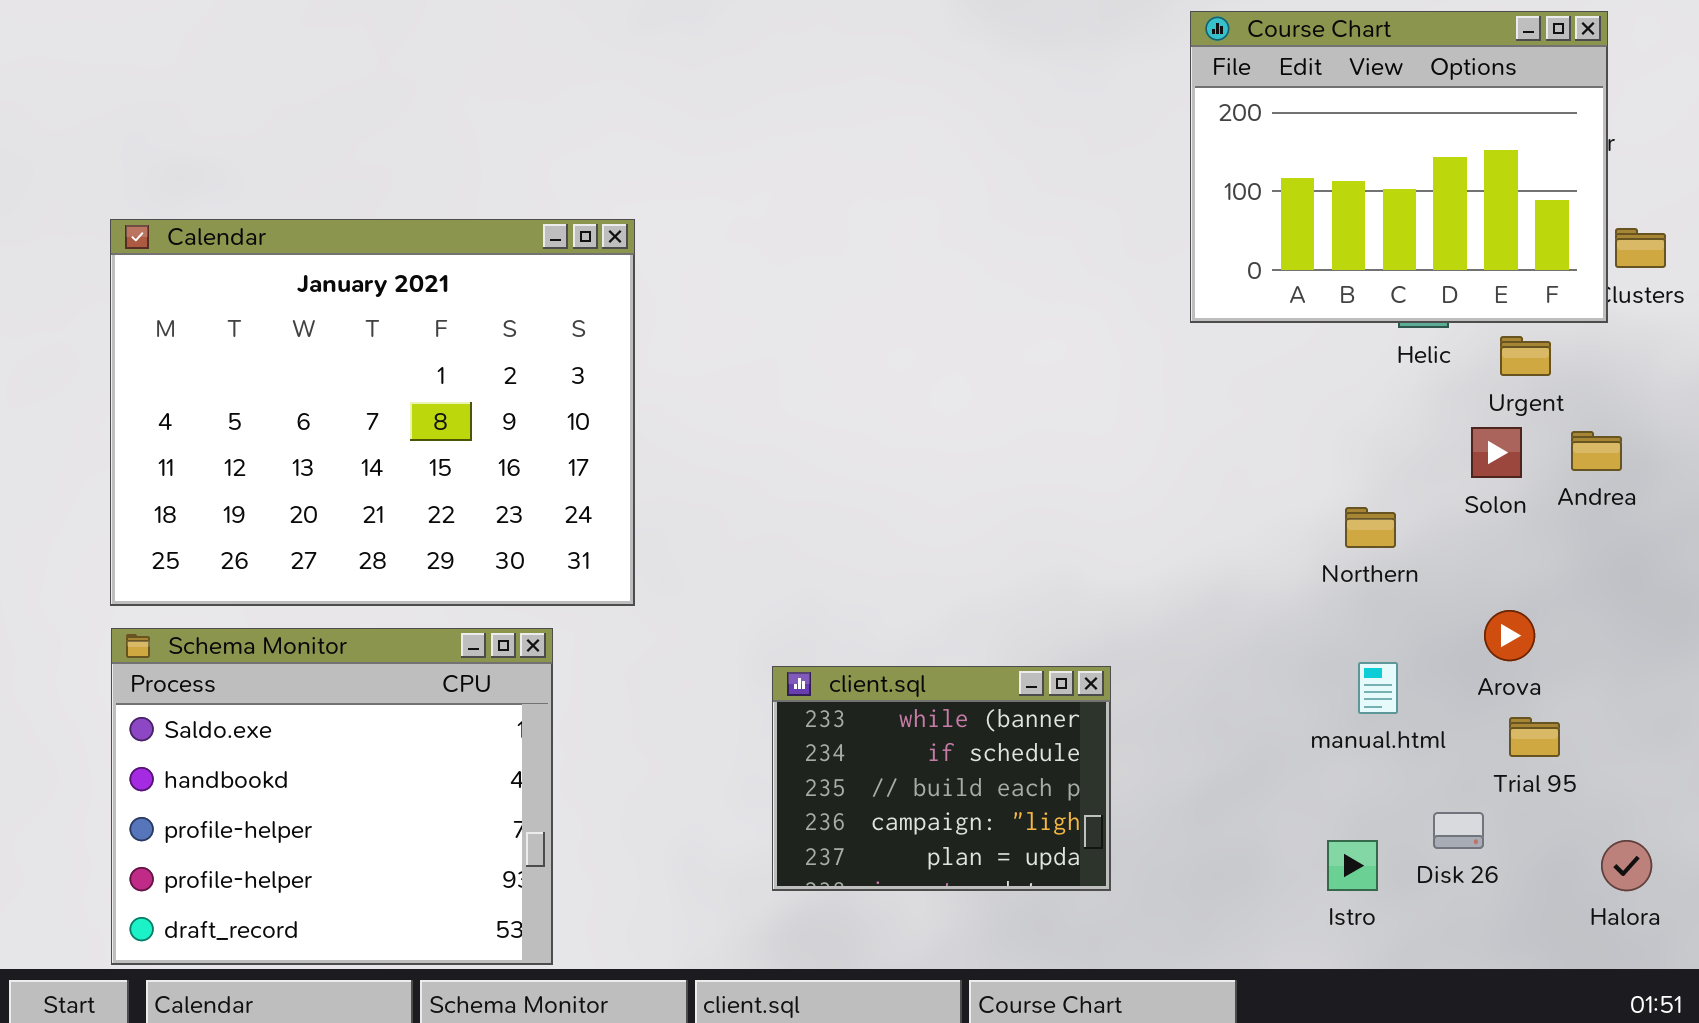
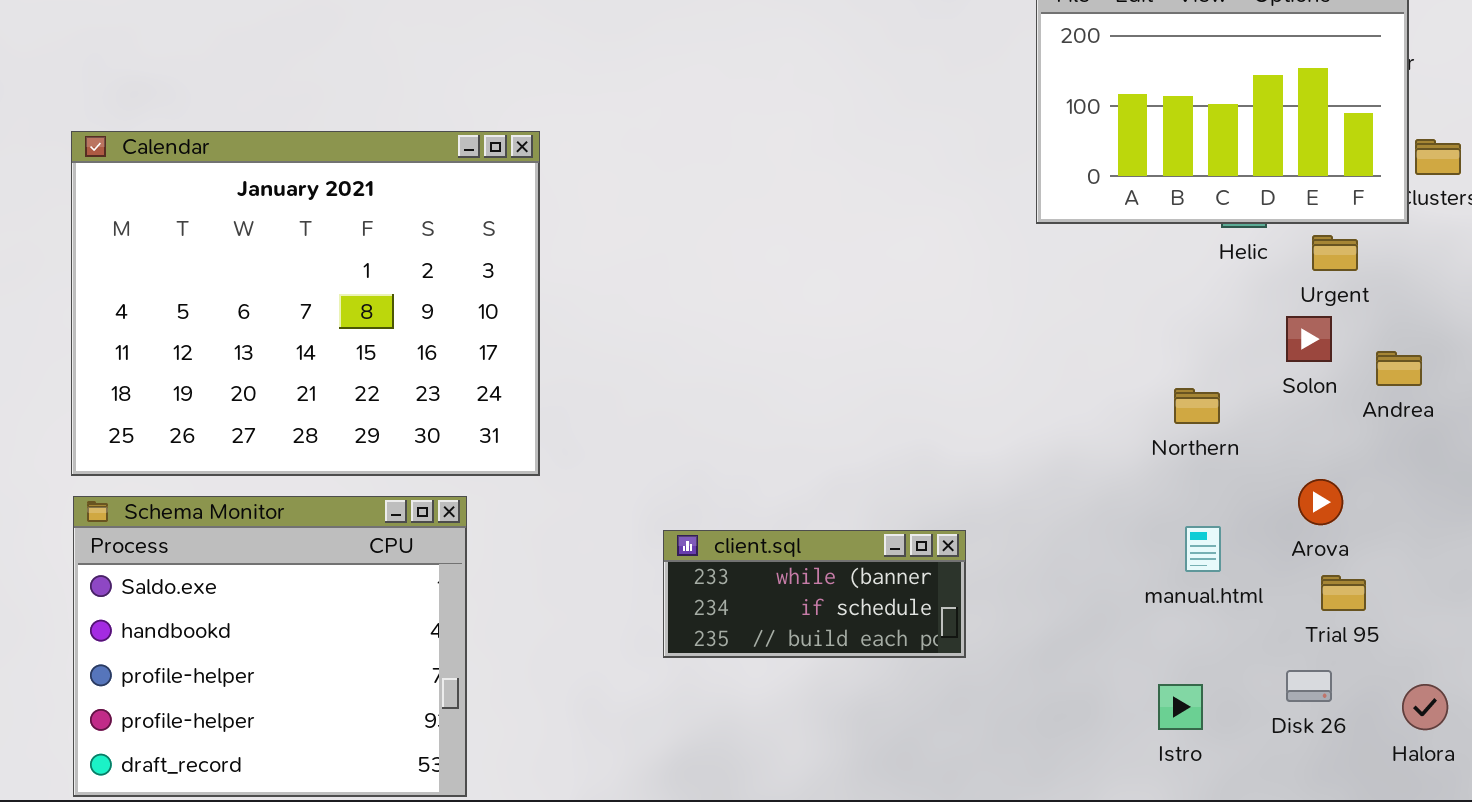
Andrea: [1571,431,1622,471] -> [1376,351,1422,386], moved
client.sql: [772,666,1111,891] -> [663,530,966,658], resized
Disk 26: [1433,812,1484,849] -> [1286,670,1332,702], moved

